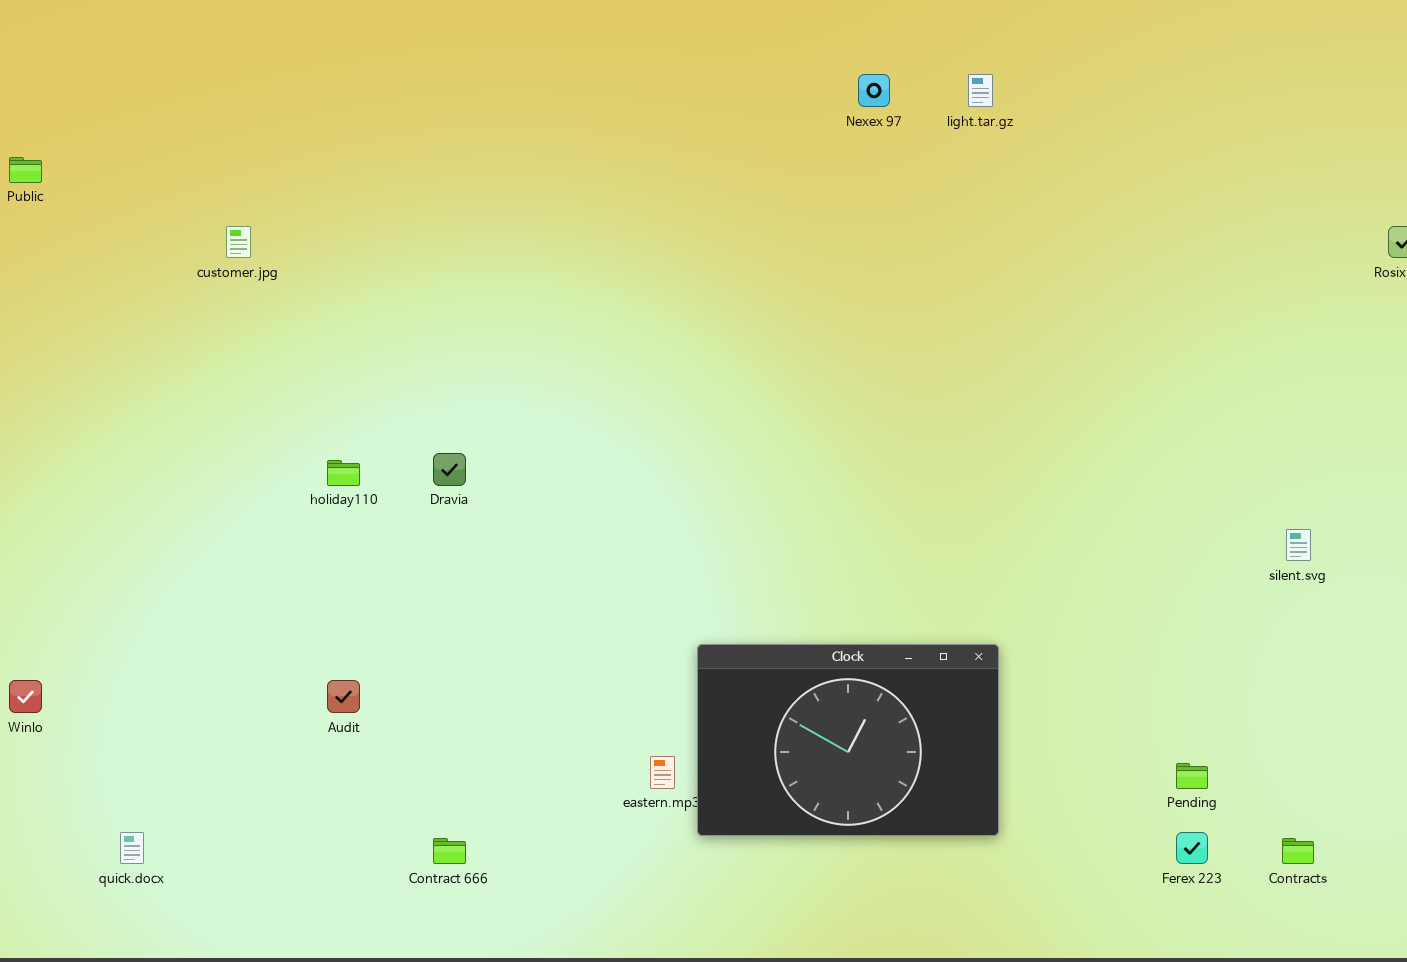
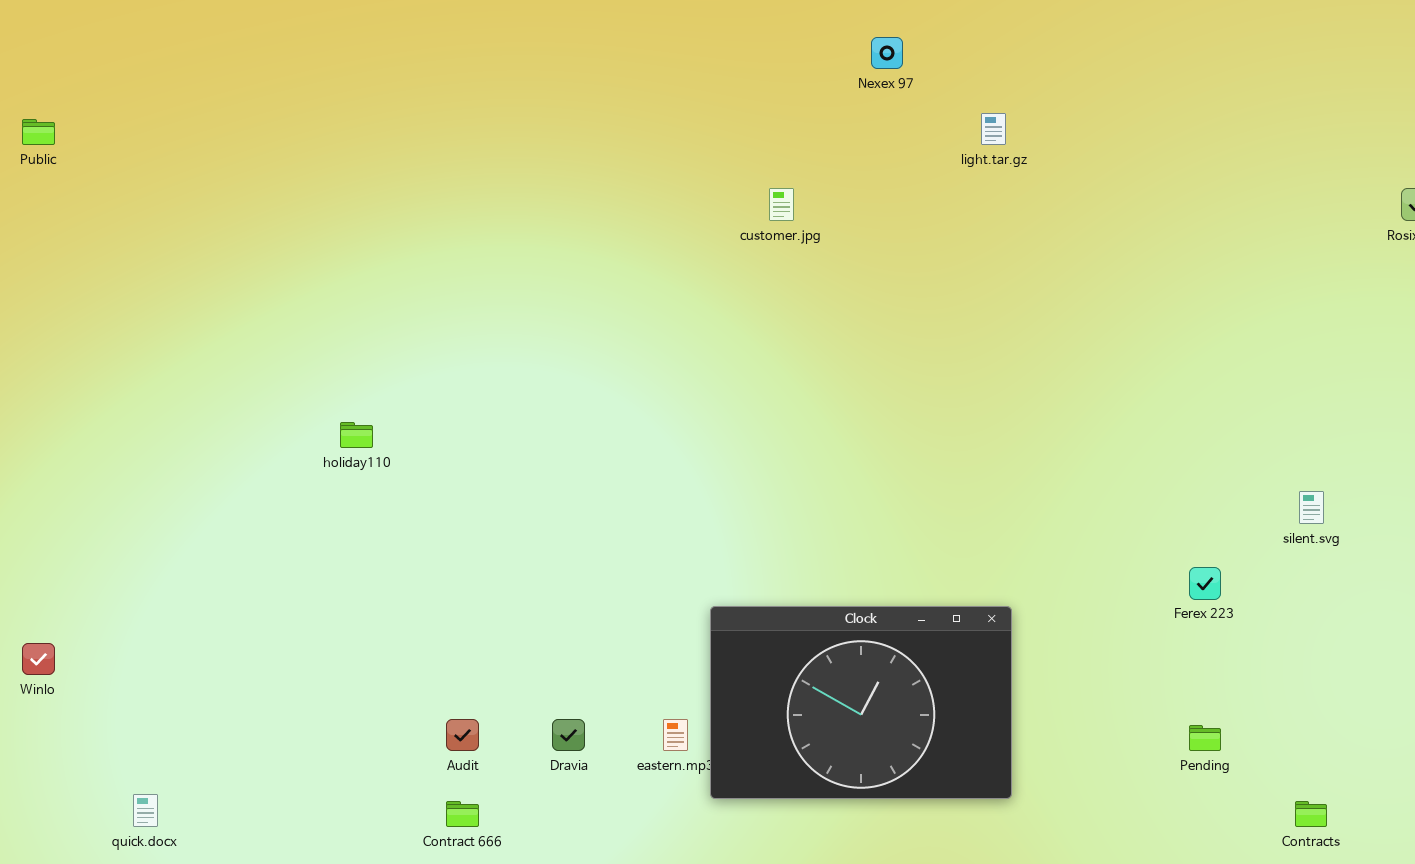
light.tar.gz: [968,74,993,107] -> [981,113,1006,145], moved
customer.jpg: [226,226,251,258] -> [769,188,794,221], moved
Dravia: [433,453,466,486] -> [552,719,585,751], moved
Audit: [327,680,360,713] -> [446,719,479,751], moved
Ferex 223: [1176,832,1208,864] -> [1189,567,1221,600], moved

